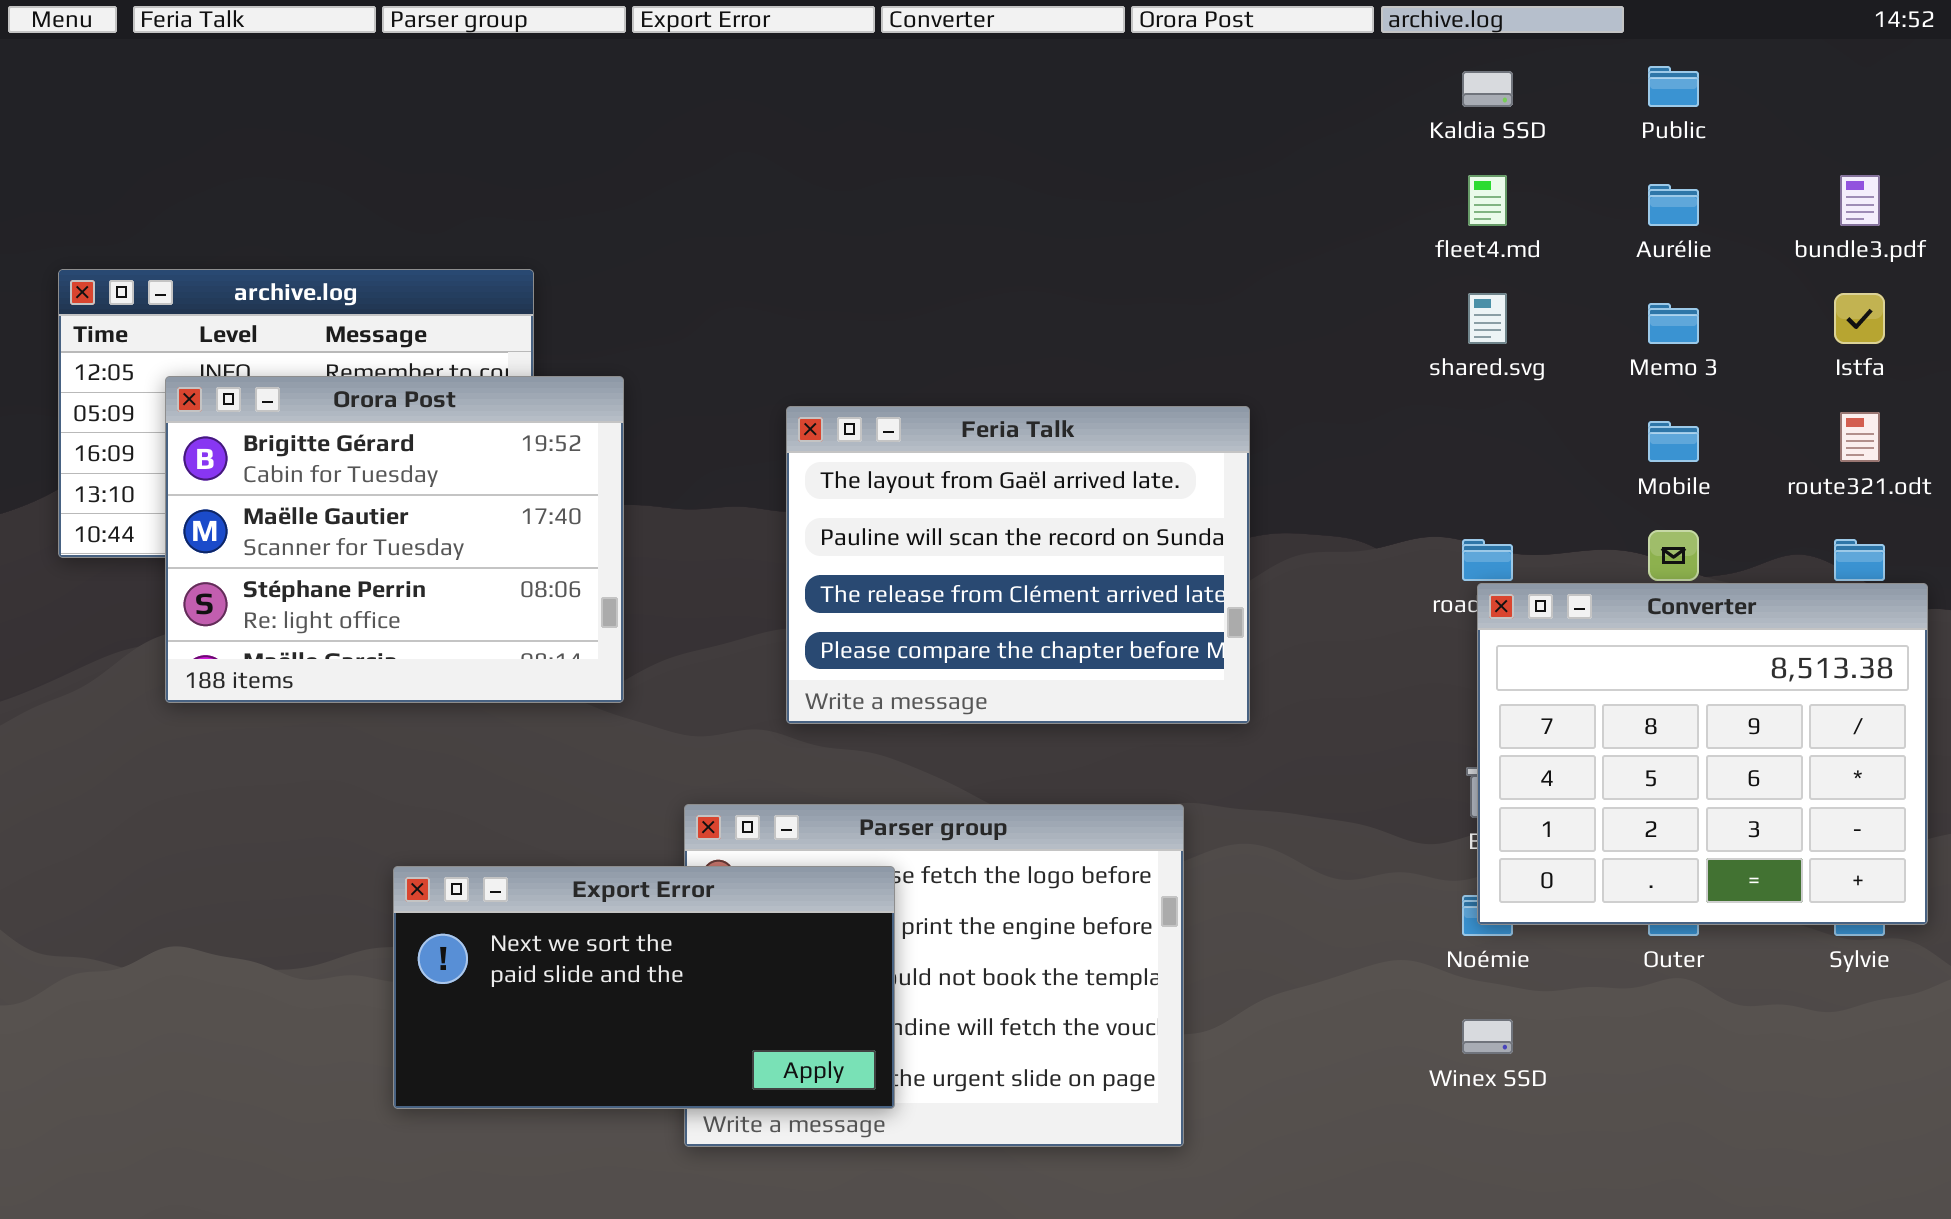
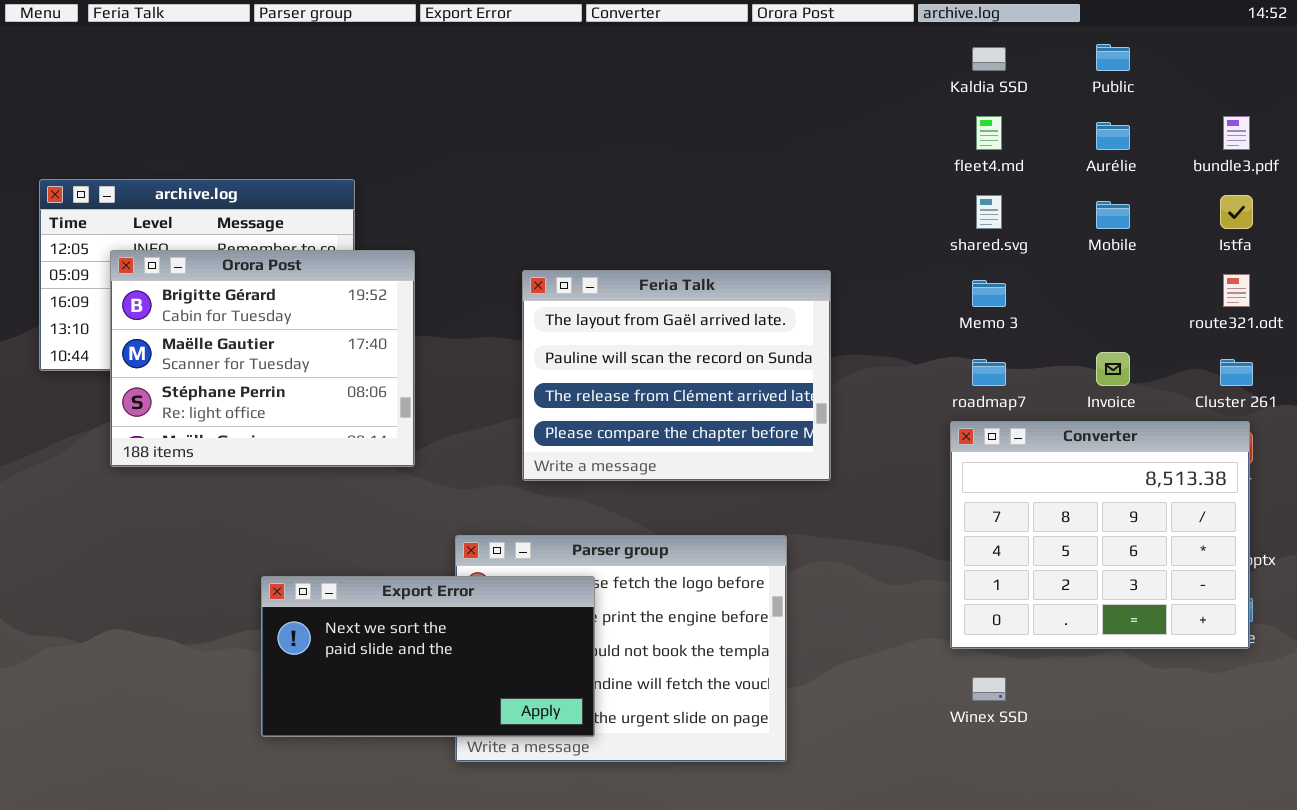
Memo 3: [1648,303,1699,344] -> [972,280,1006,307], moved
Mobile: [1648,421,1699,462] -> [1096,201,1130,229], moved
Converter: [1477,583,1928,925] -> [950,421,1250,649], moved

